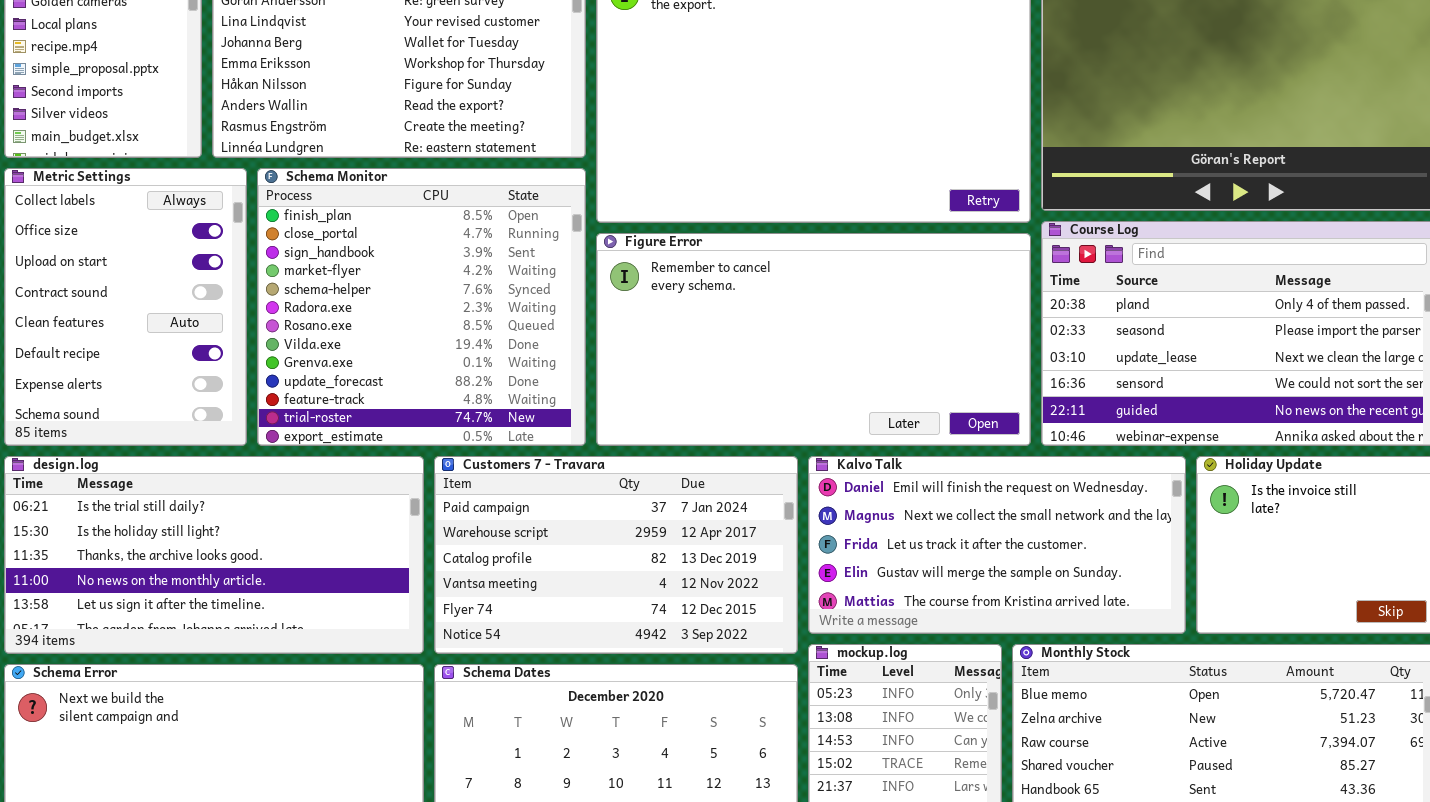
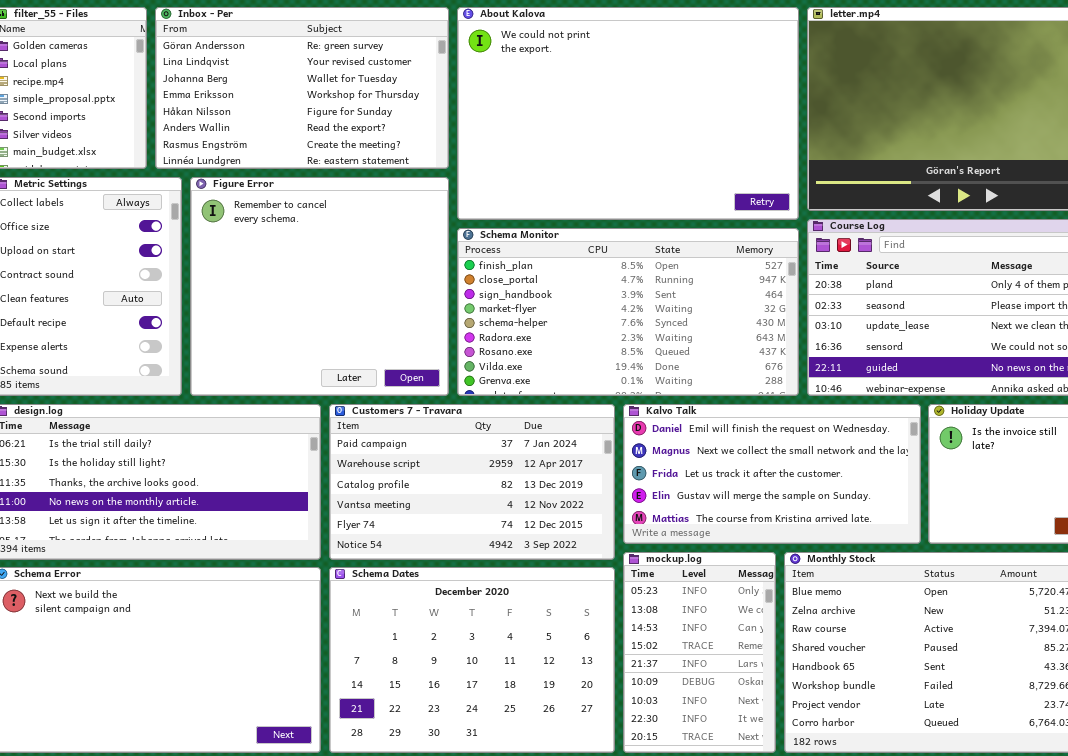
Schema Monitor: [257,168,586,446] -> [457,228,799,396], moved, resized
Figure Error: [596,233,1031,446] -> [190,177,449,396], moved, resized

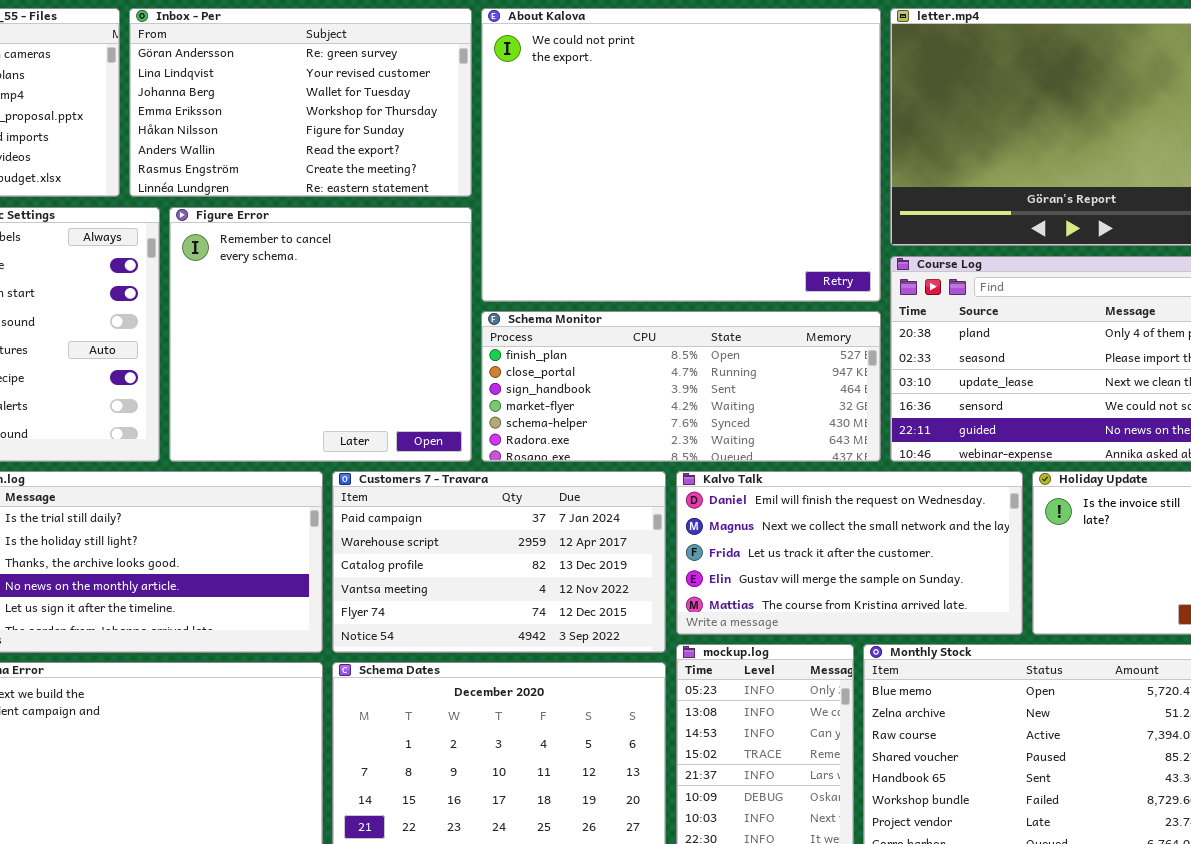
About Kalova: [457,7,799,220] -> [481,8,881,302], resized
Schema Monitor: [457,228,799,396] -> [481,311,881,462], resized

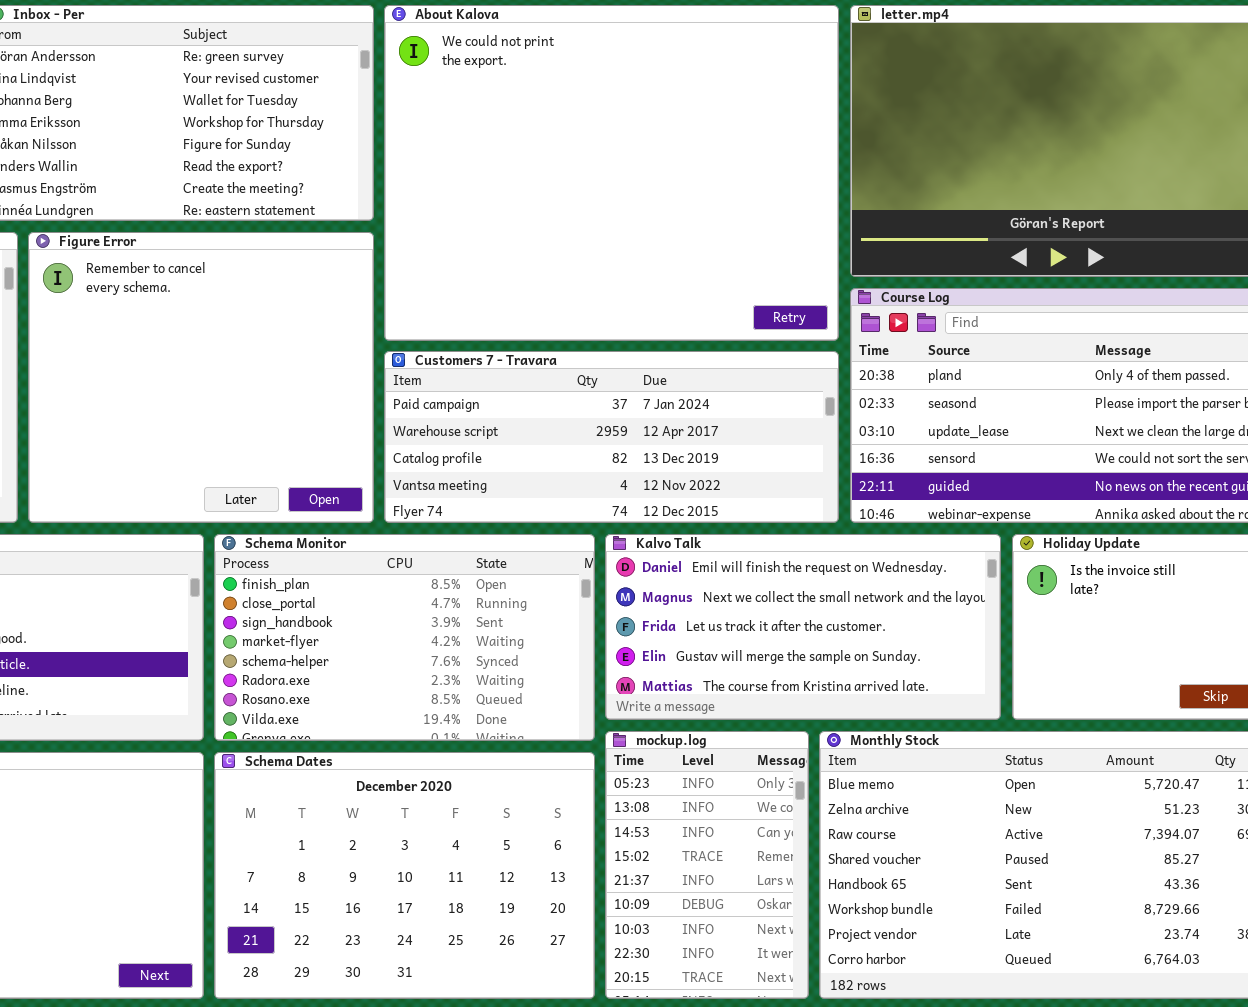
Schema Monitor: [481,311,881,462] -> [214,534,595,741], moved, resized
Customers 7 - Travara: [332,471,666,653] -> [384,351,839,523], moved, resized

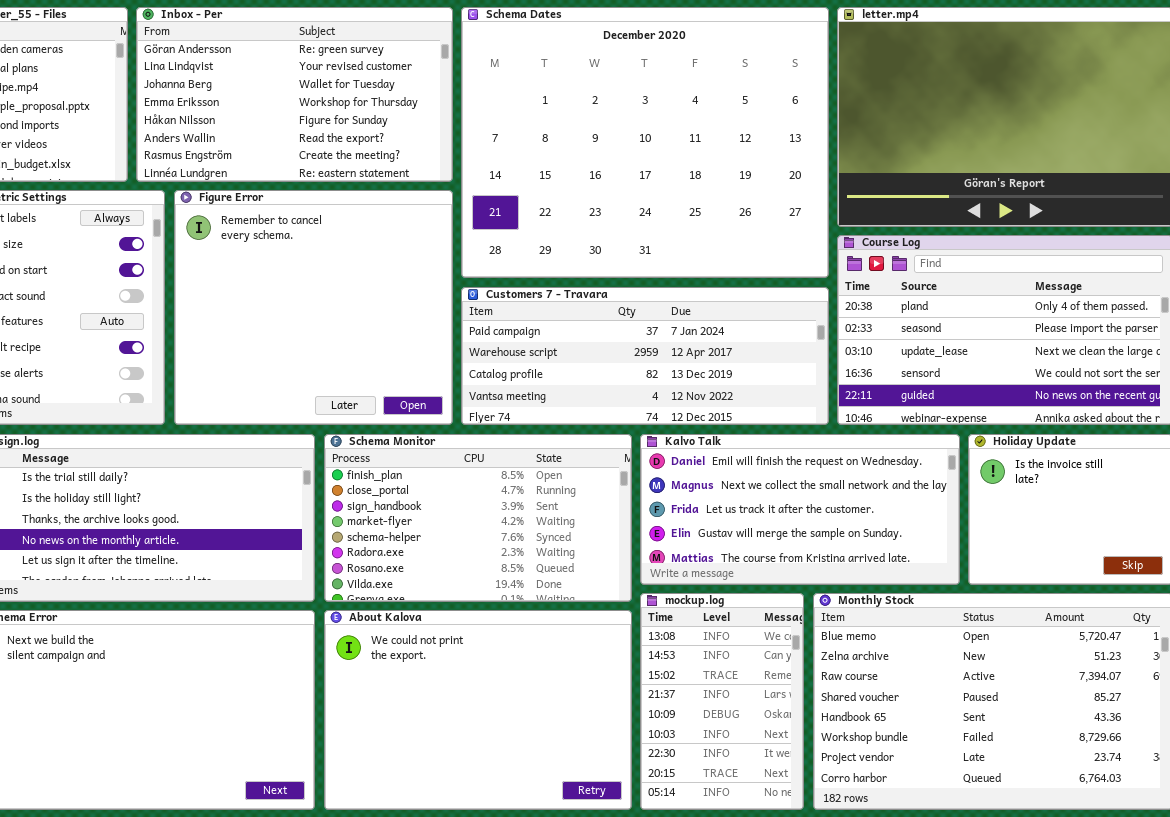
About Kalova: [384,5,839,341] -> [324,610,632,810], moved, resized
mockup.log: [605,731,809,999] -> [640,593,804,810], scrolled down 1 row
Schema Dates: [214,752,595,999] -> [461,7,829,278], moved, resized

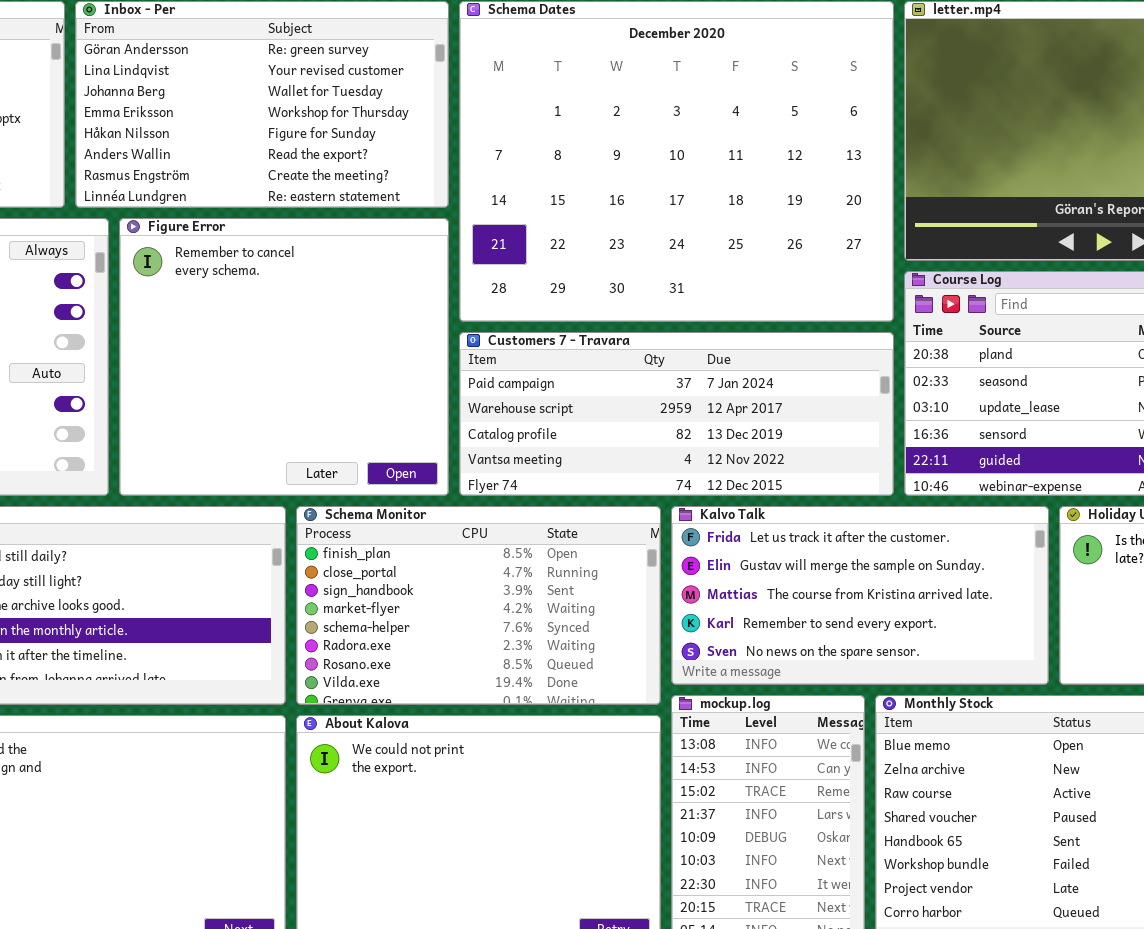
Kalvo Talk: [640,434,960,585] -> [671,506,1049,685], scrolled down 2 rows

